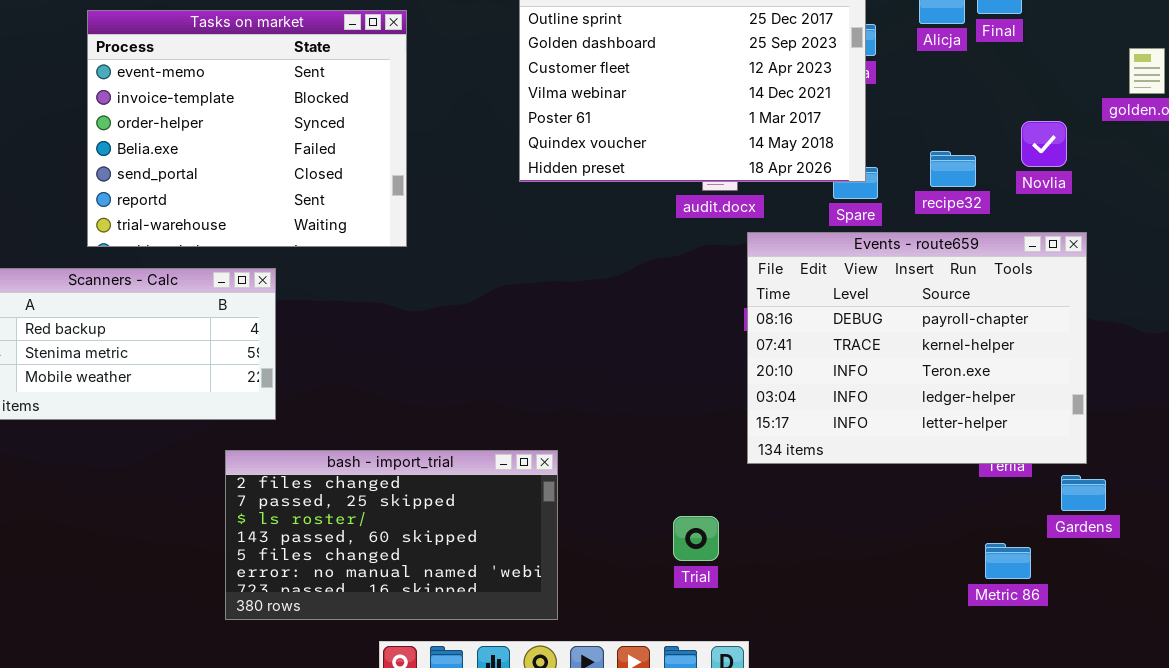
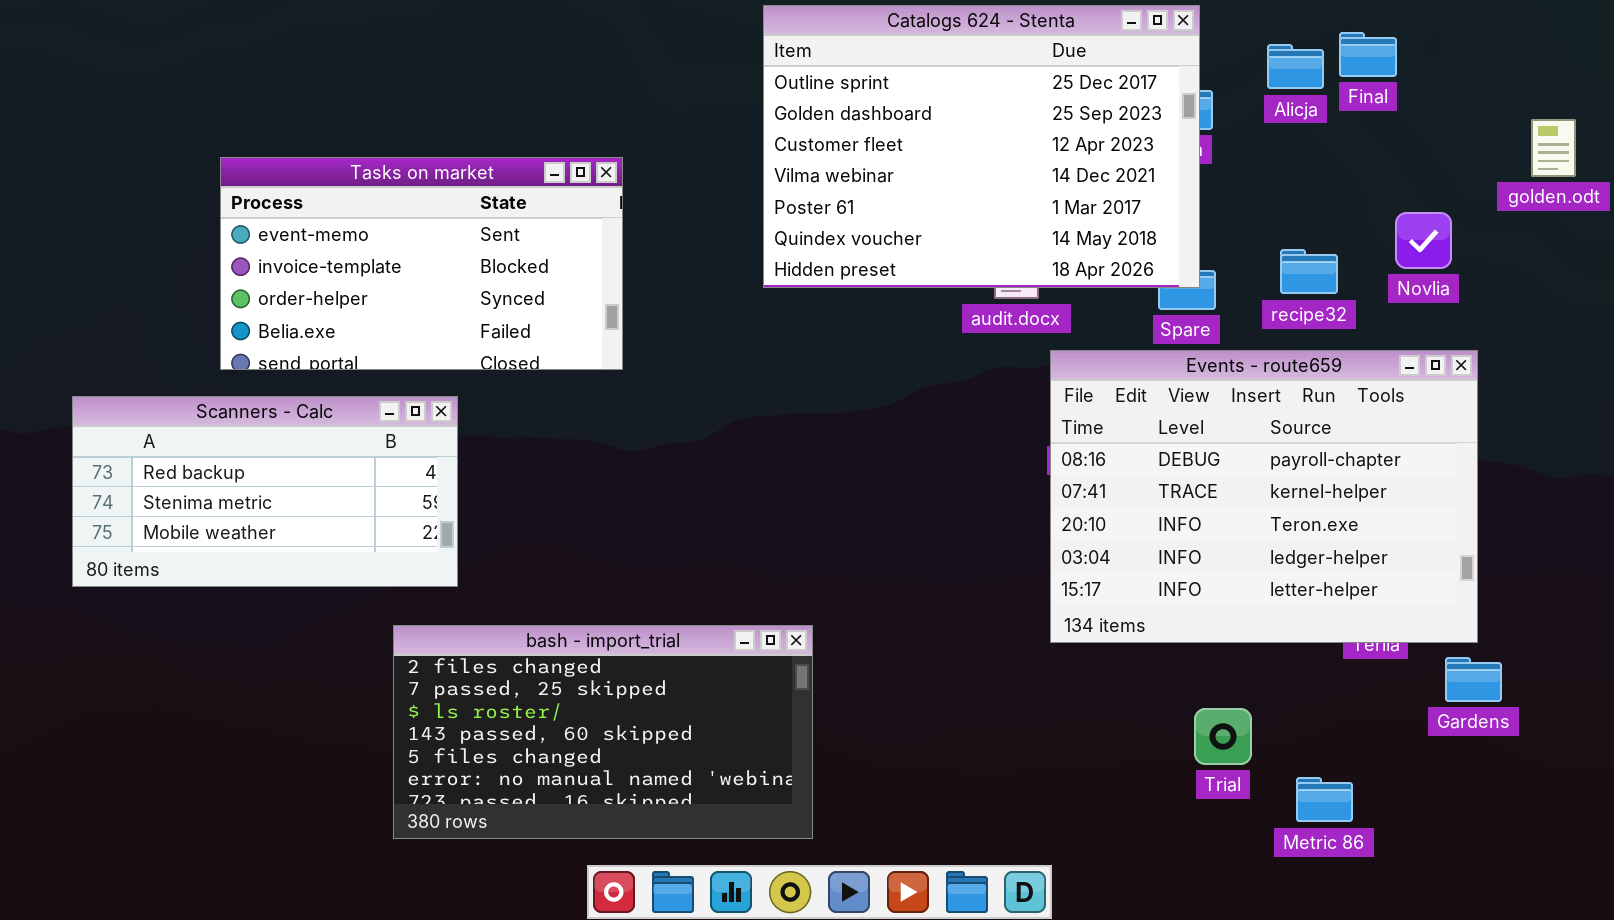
Tasks on market: [87,10,407,247] -> [220,157,623,370], resized
Trial: [673,516,719,561] -> [1194,708,1252,765], moved
Metric 86: [985,543,1031,579] -> [1296,777,1353,822], moved

